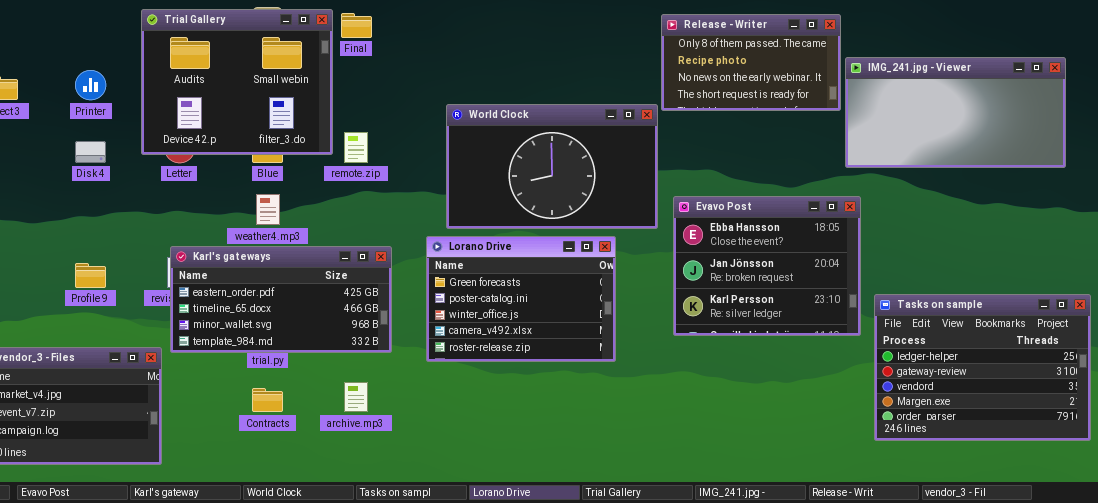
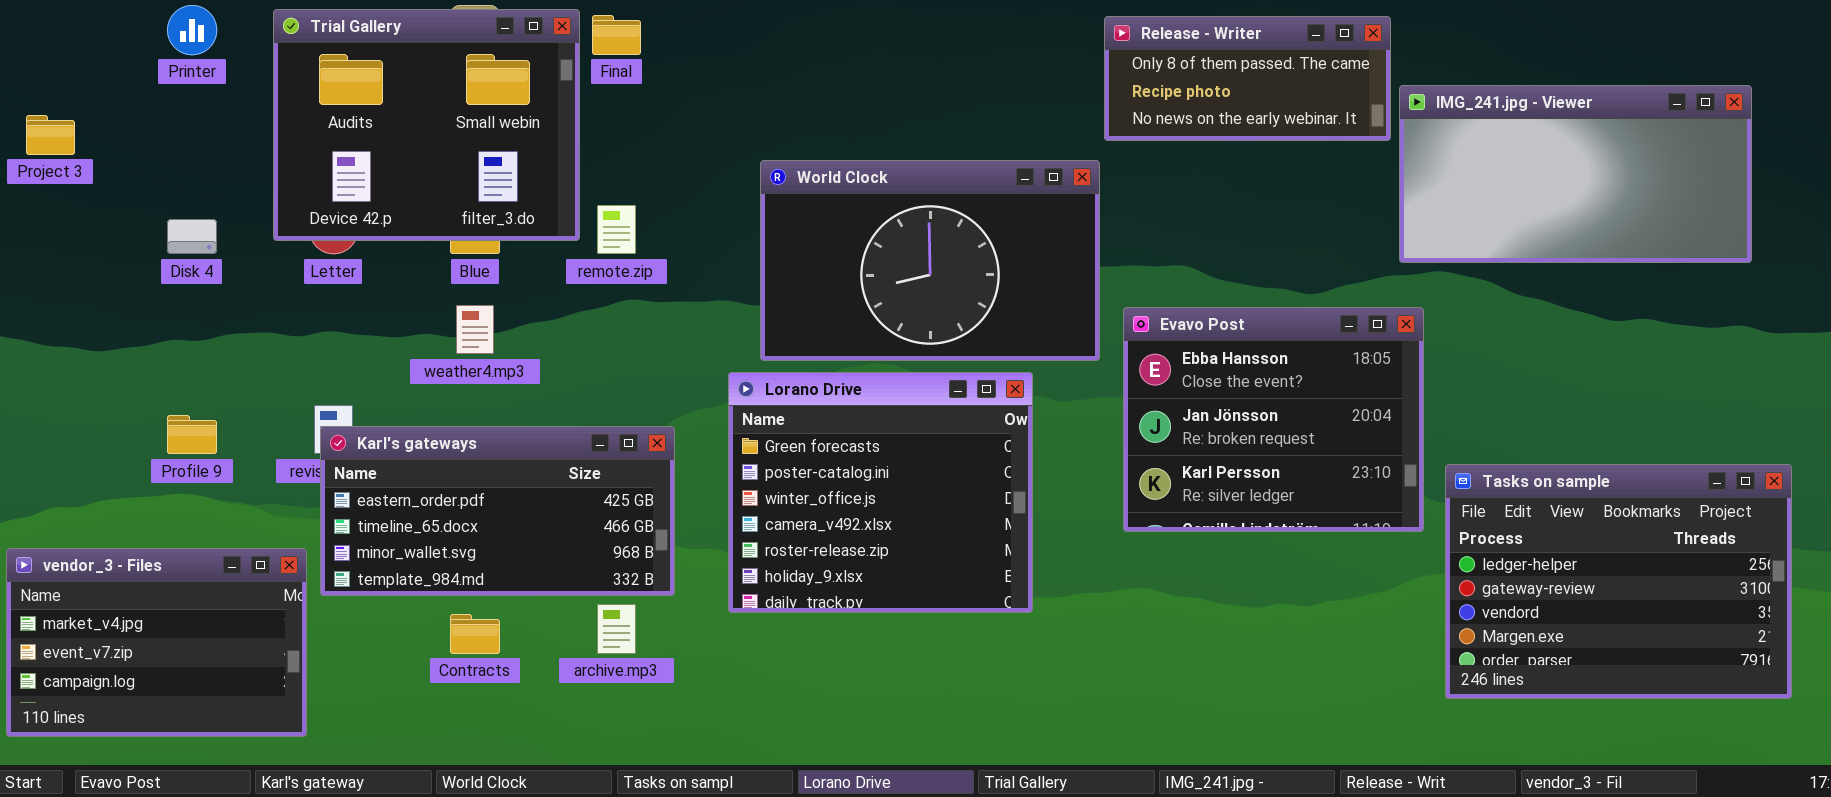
Release - Writer: [661,14,841,111] -> [1104,16,1391,141], resized
Printer: [75,70,106,100] -> [167,5,217,55], moved
Lorano Drive: [426,236,616,362] -> [728,372,1033,613], resized
Karl's gateways: [170,246,392,353] -> [320,426,675,596], moved

